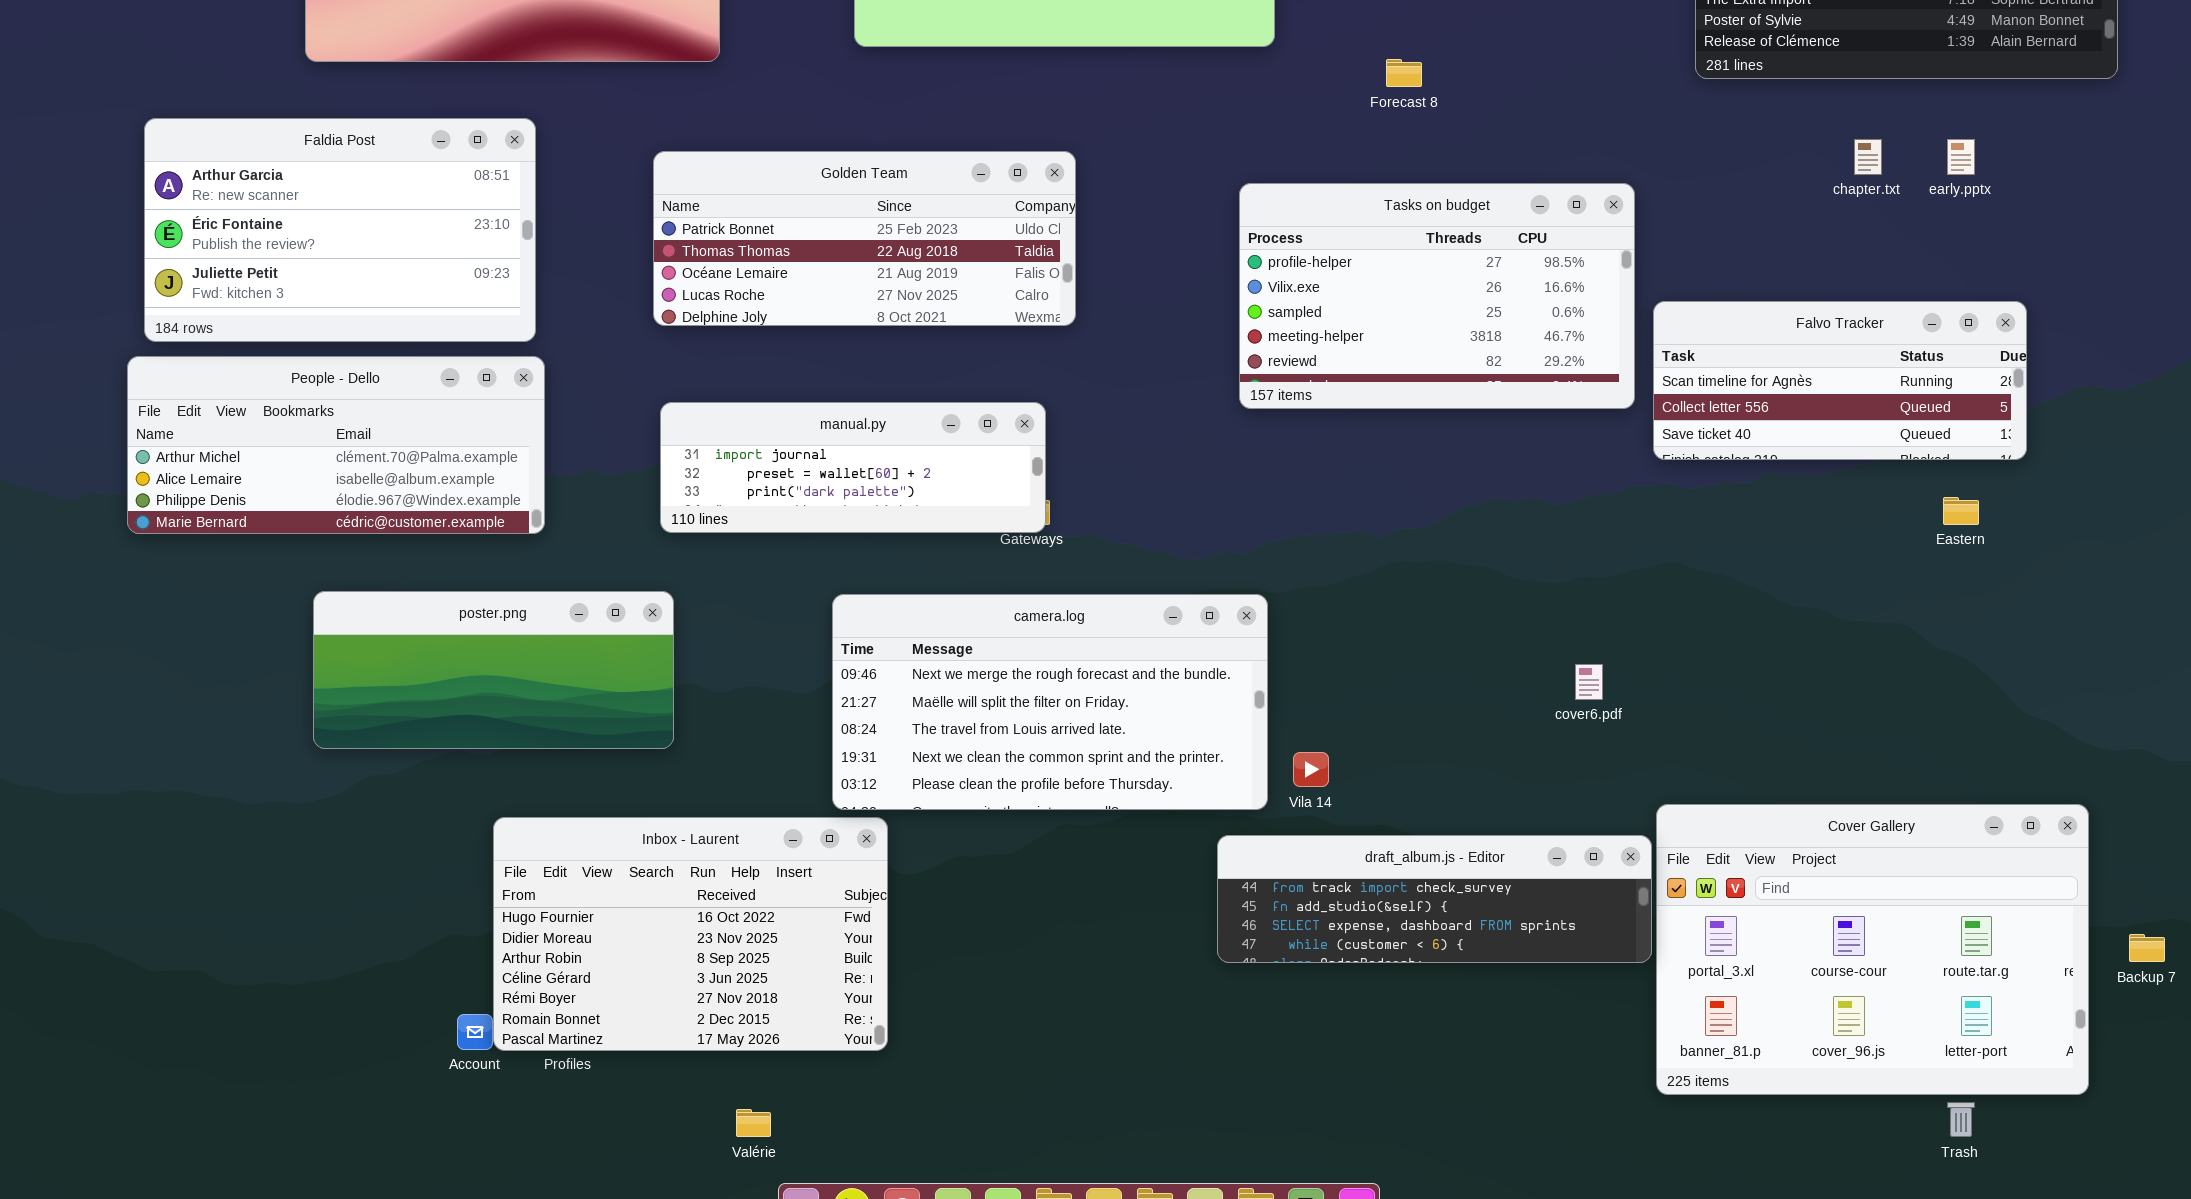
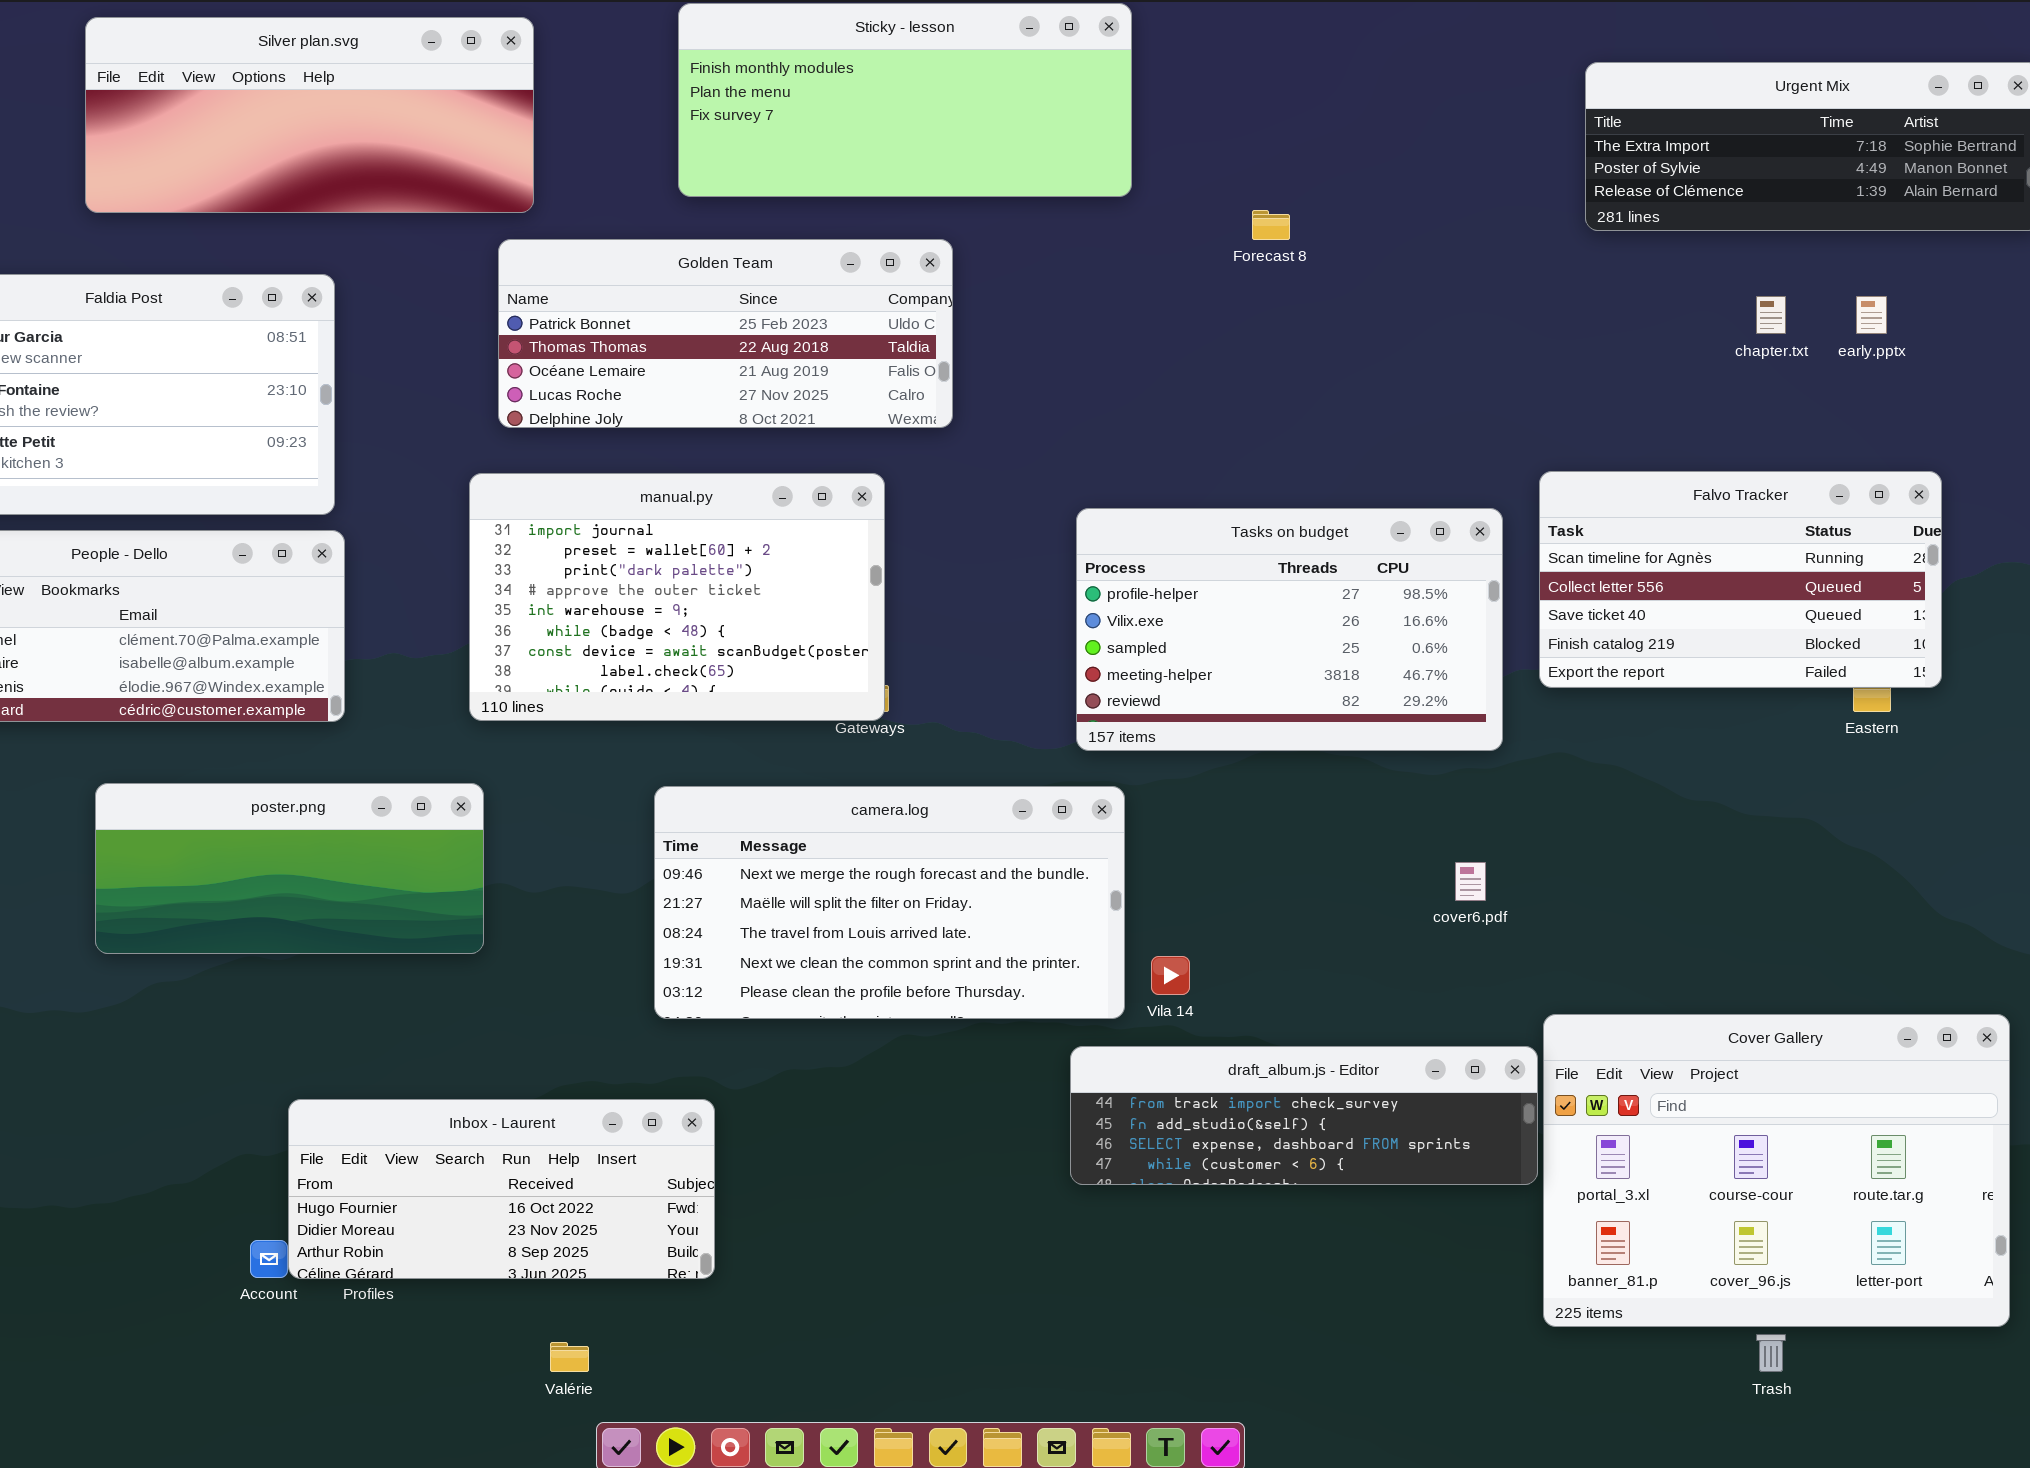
Golden Team: [653,151,1076,326] -> [498,239,953,428], moved
Tasks on budget: [1239,183,1635,409] -> [1076,508,1503,751], moved
Falvo Tracker: [1653,301,2027,460] -> [1539,471,1942,688], resized
manual.py: [660,402,1046,533] -> [469,473,885,721], resized
Inbox - Laurent: [493,817,888,1051] -> [288,1099,715,1279], resized
Trash: [1947,1102,1975,1137] -> [1756,1334,1786,1372], moved

